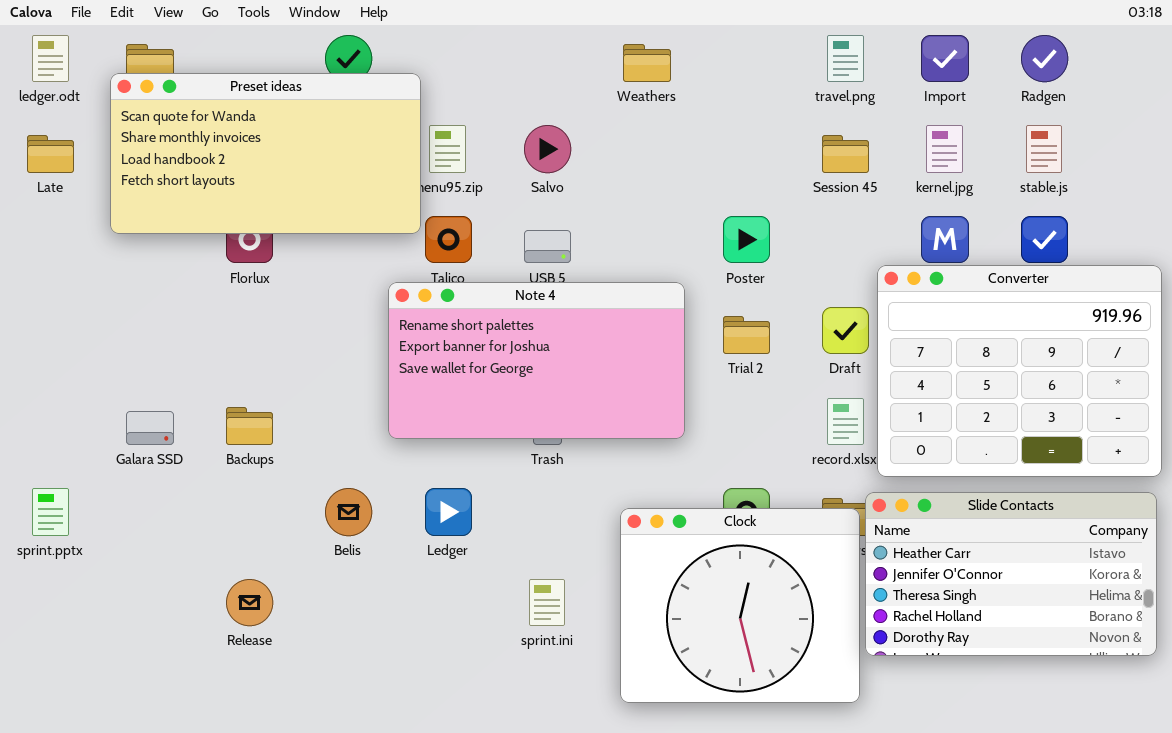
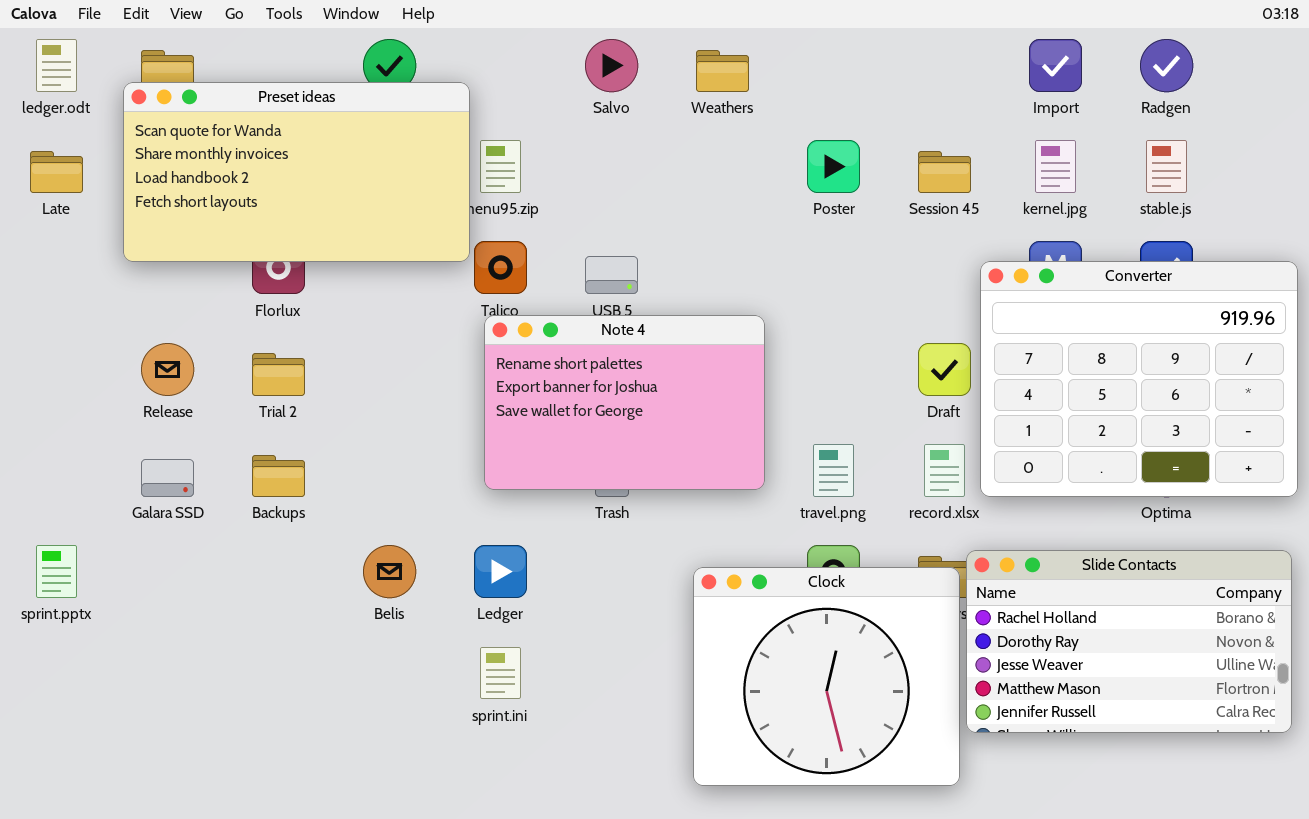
travel.png: [827,35,864,82] -> [813,444,854,497], moved
Salvo: [524,125,571,173] -> [585,39,638,92], moved
Poster: [723,216,770,263] -> [807,140,860,193], moved
Converter: [877,265,1162,477] -> [980,261,1298,497], moved
Note 4: [388,282,685,439] -> [484,315,765,490], resized
Trial 2: [723,316,770,354] -> [252,353,305,396], moved
Slide Contacts: [865,492,1157,656] -> [966,550,1292,733], scrolled down 3 rows
Release: [226,579,273,626] -> [141,343,194,396], moved
sprint.ini: [529,579,565,626] -> [480,647,521,699], moved

